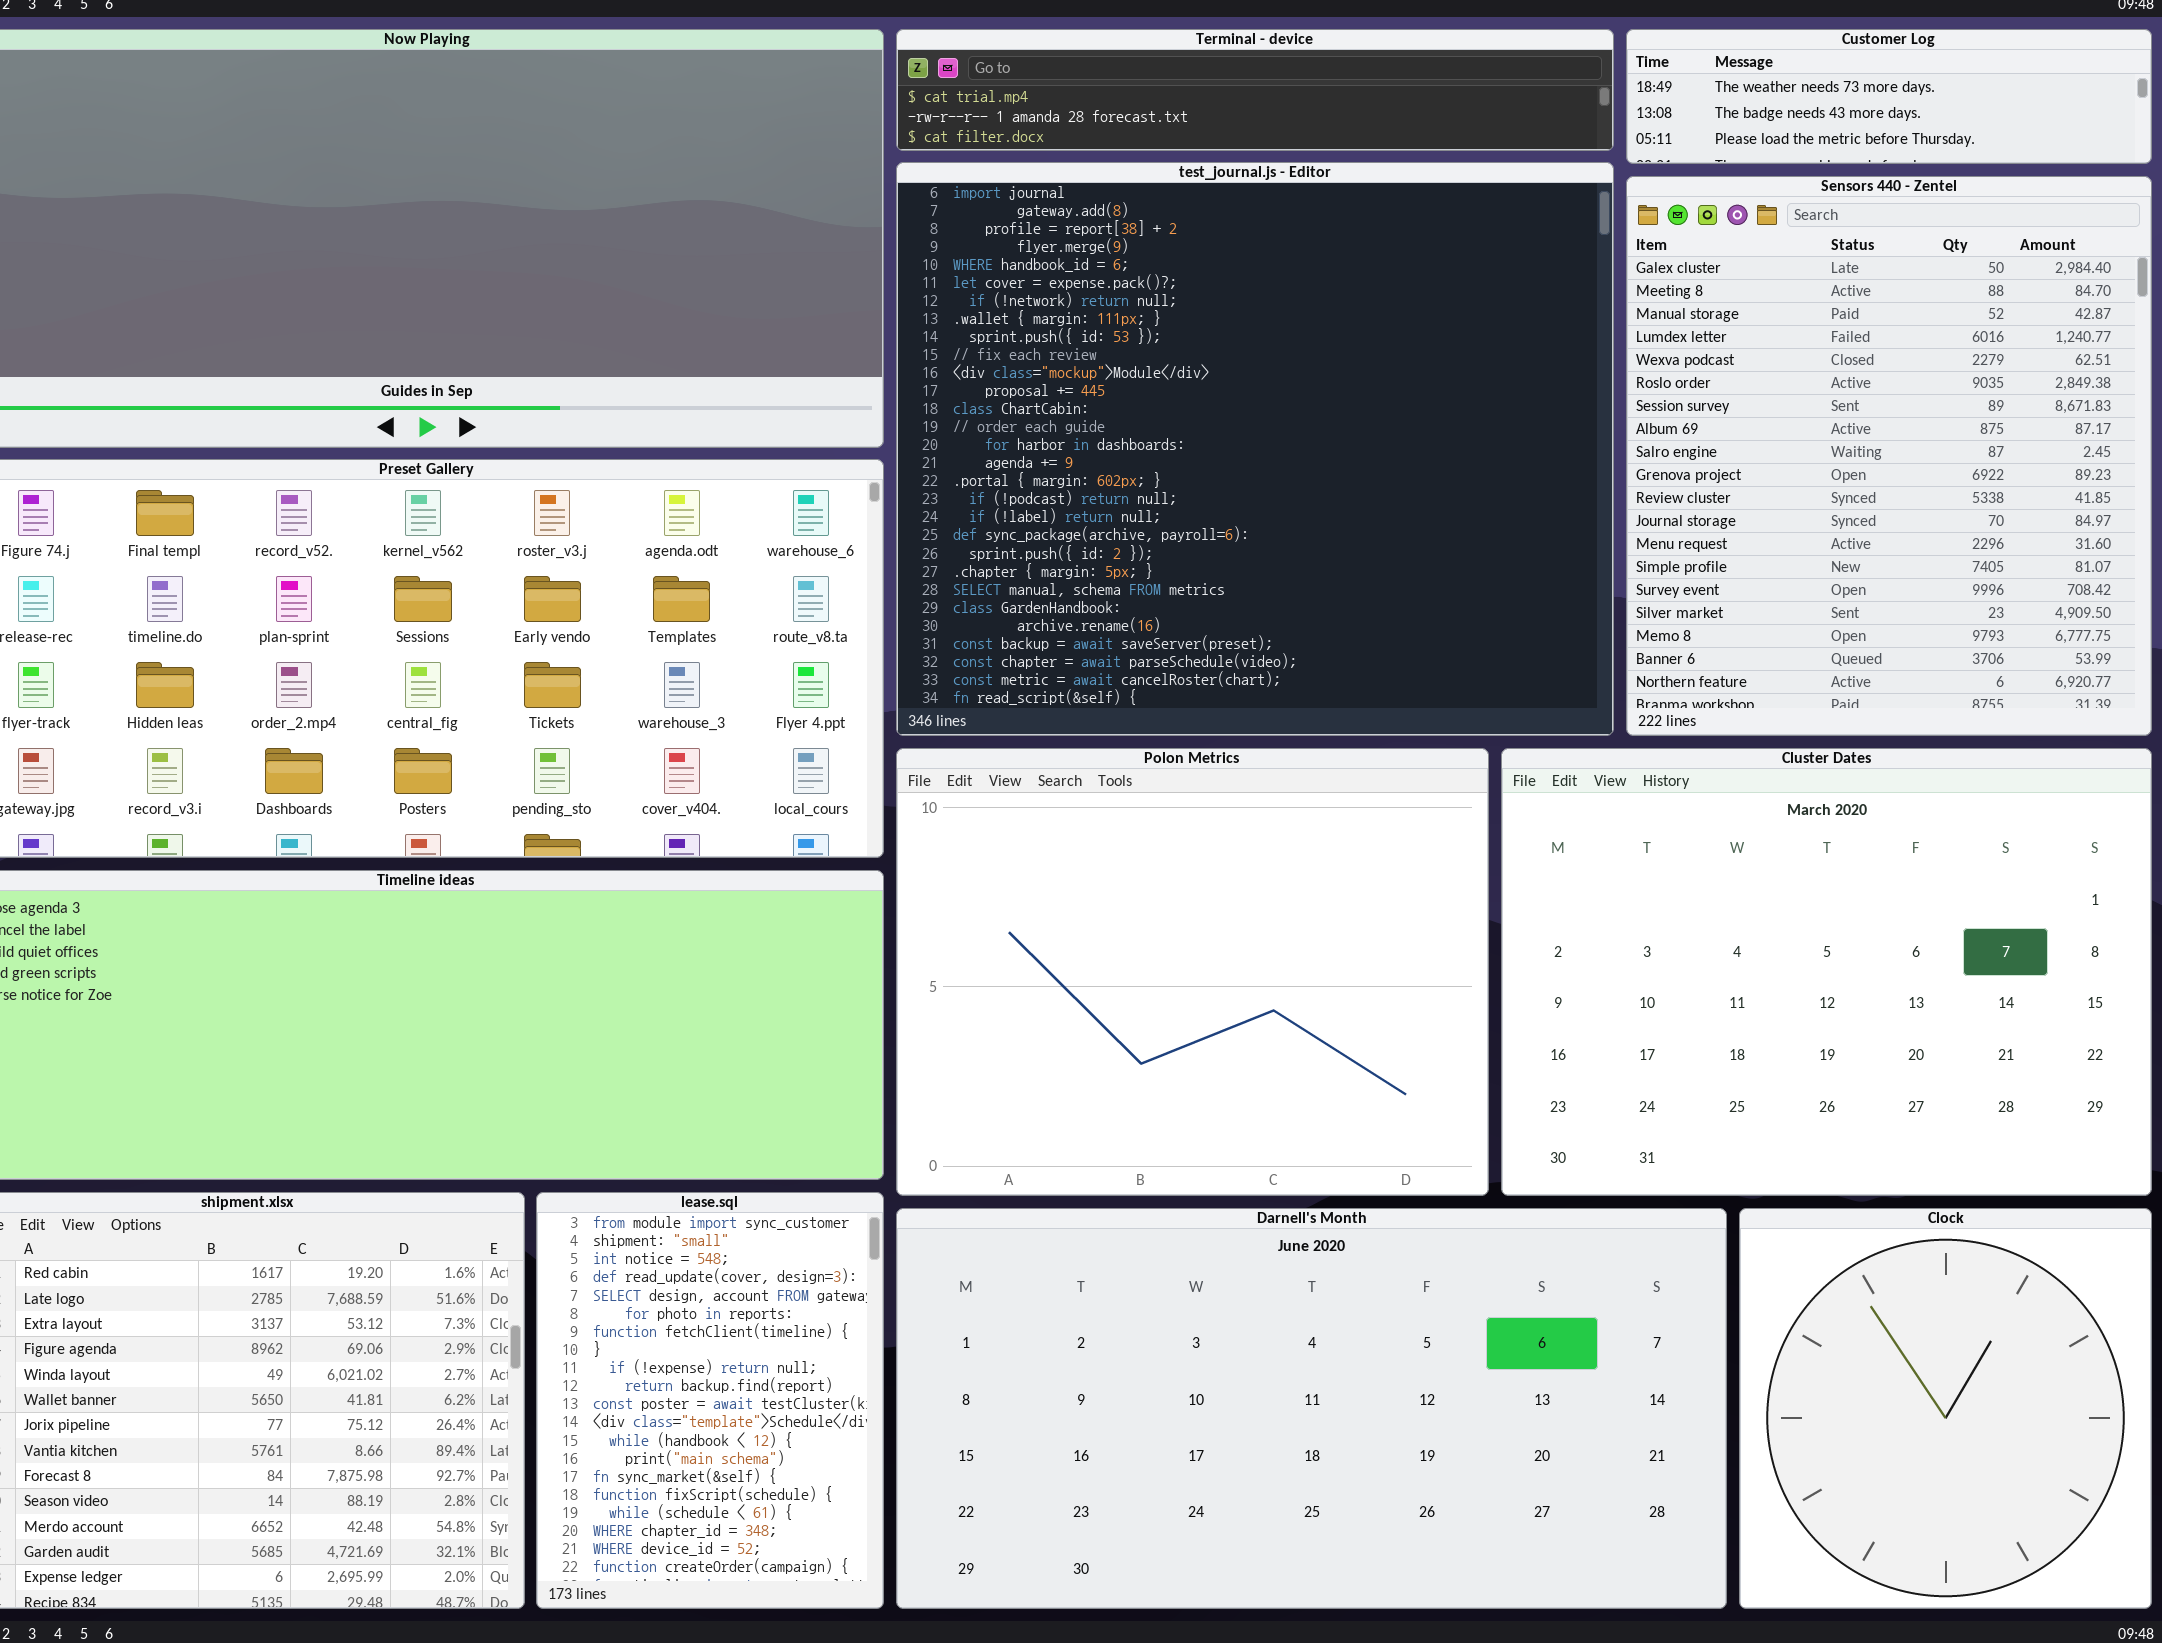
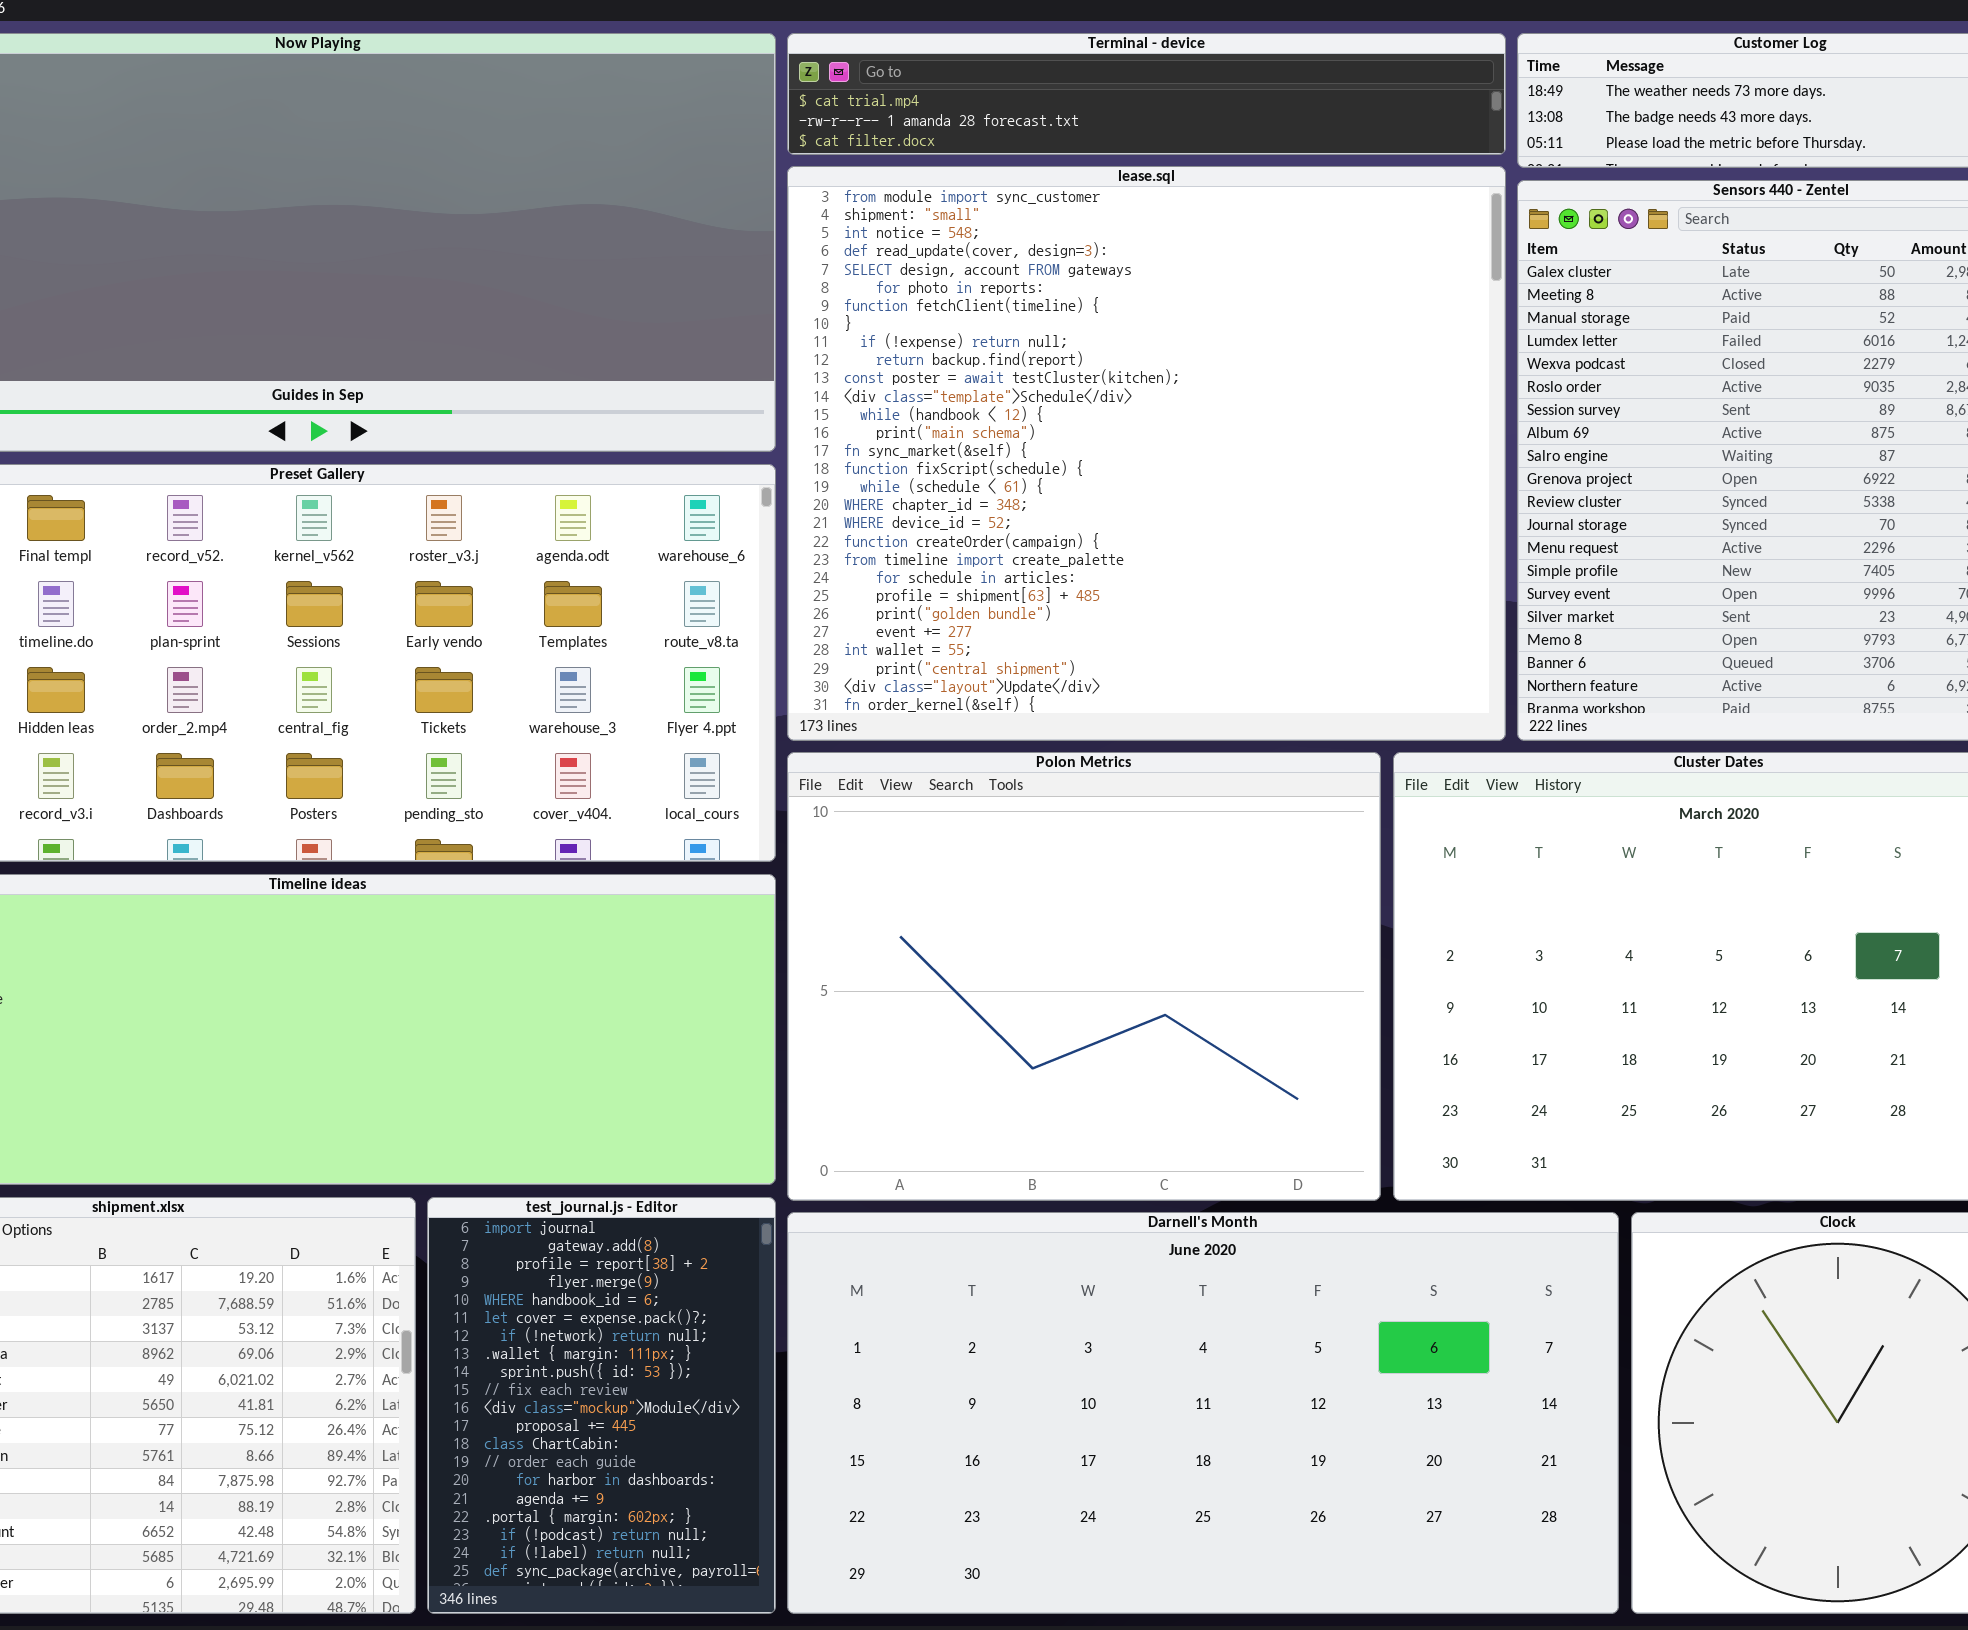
test_journal.js - Editor: [896,162,1614,736] -> [427,1197,776,1614], moved, resized
lease.sql: [536,1192,884,1609] -> [787,166,1506,741], moved, resized

